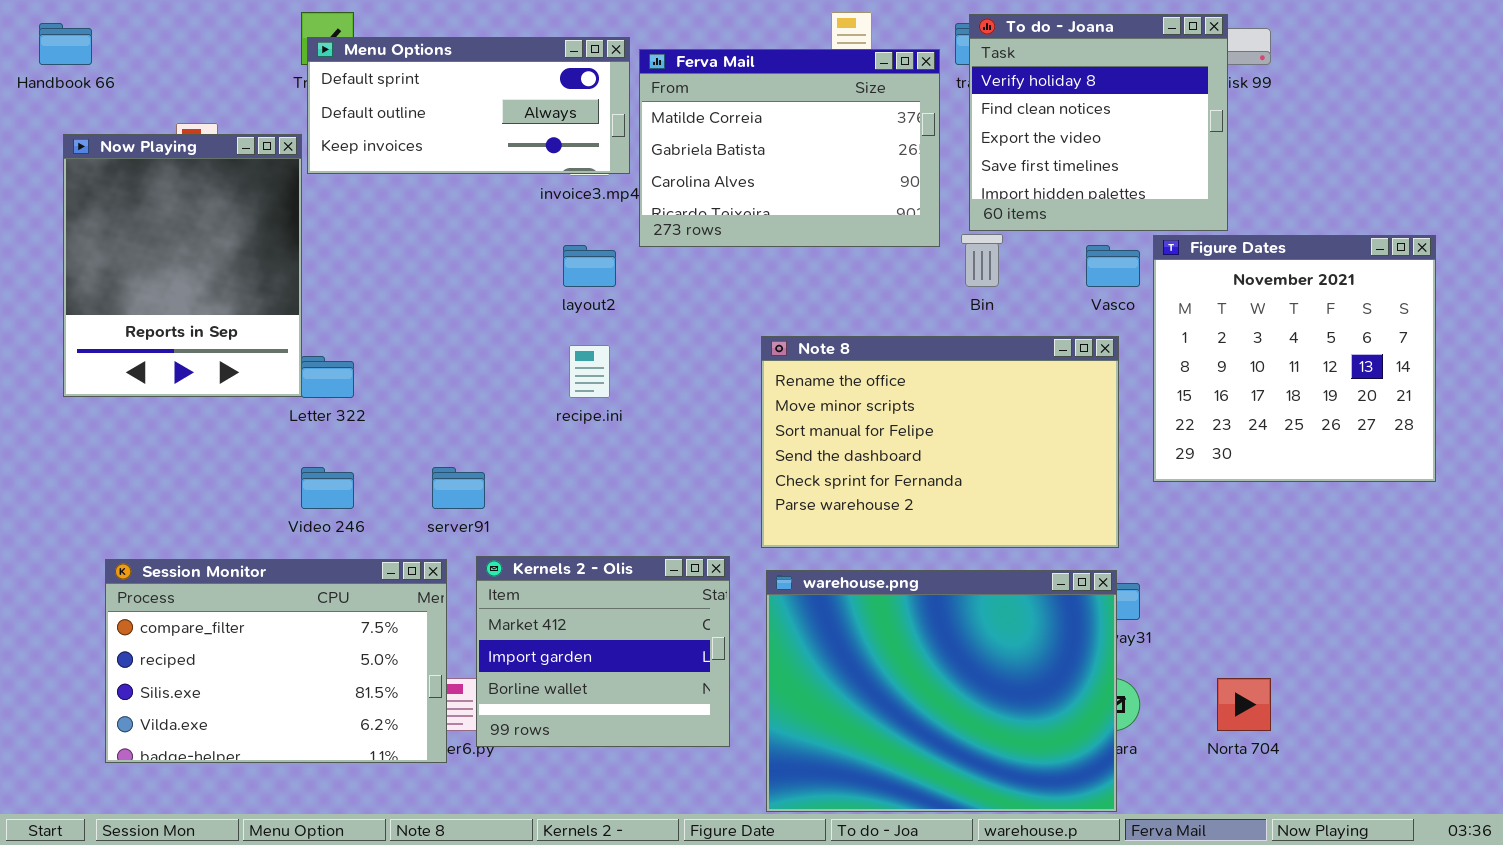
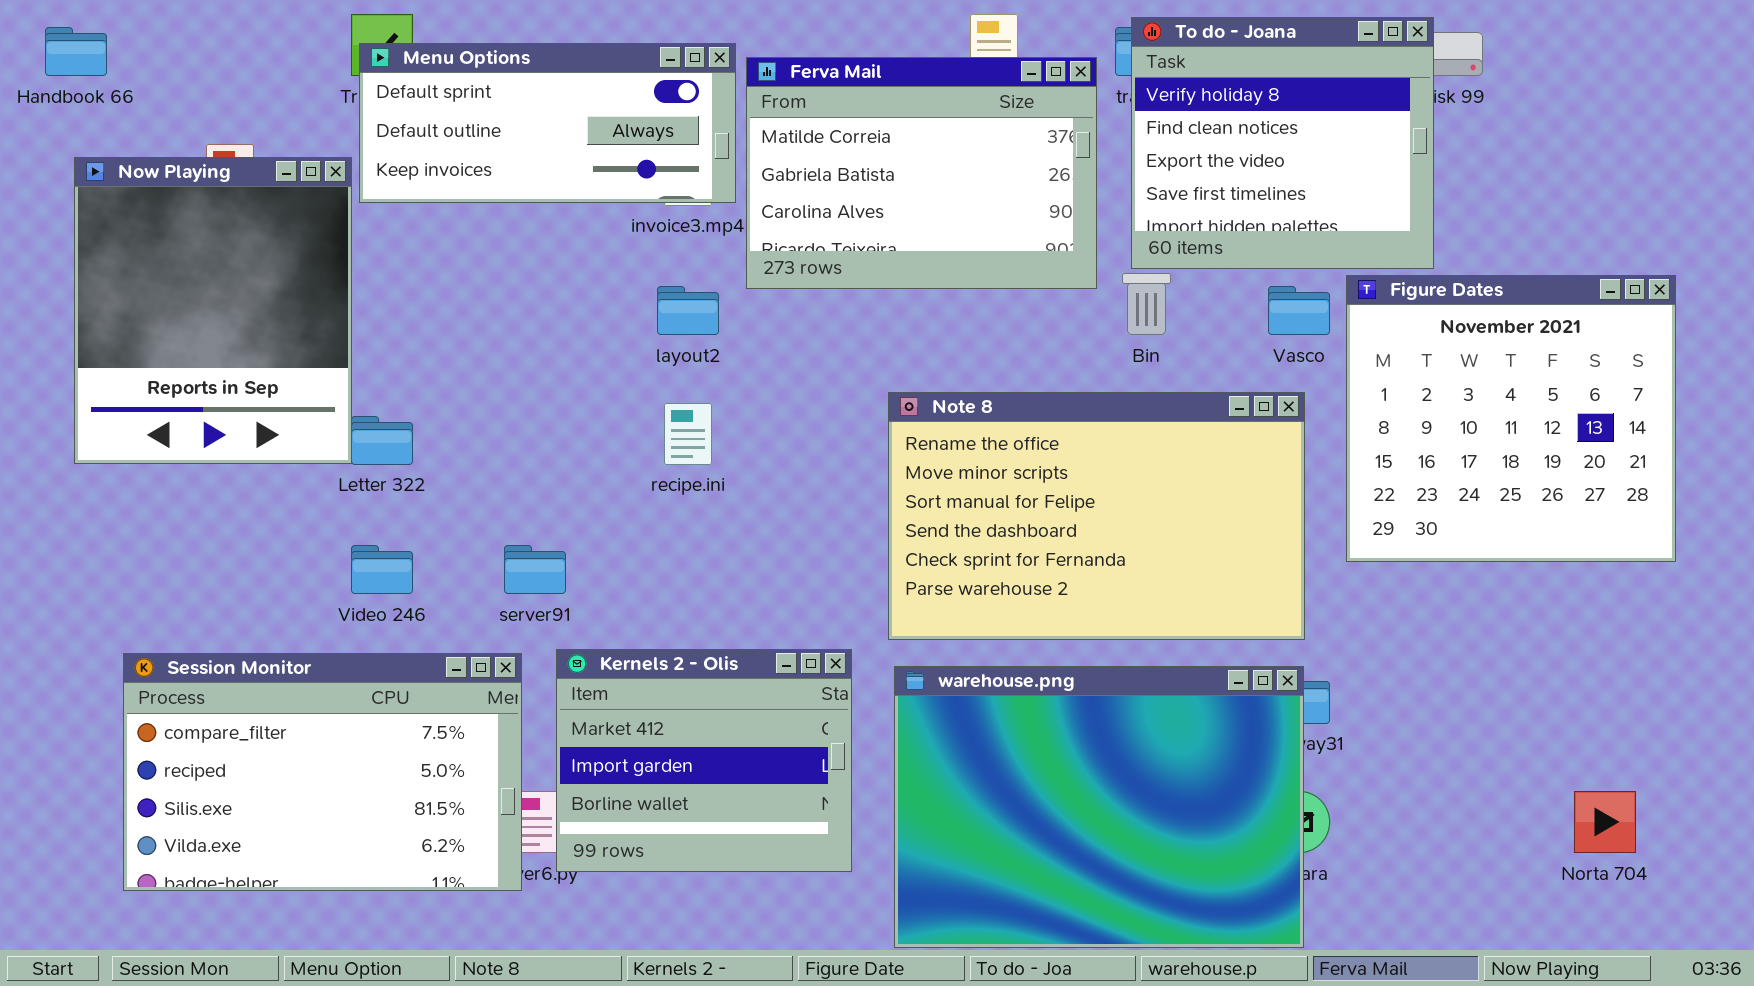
Norta 704: [1217,678,1271,731] -> [1574,791,1636,853], moved

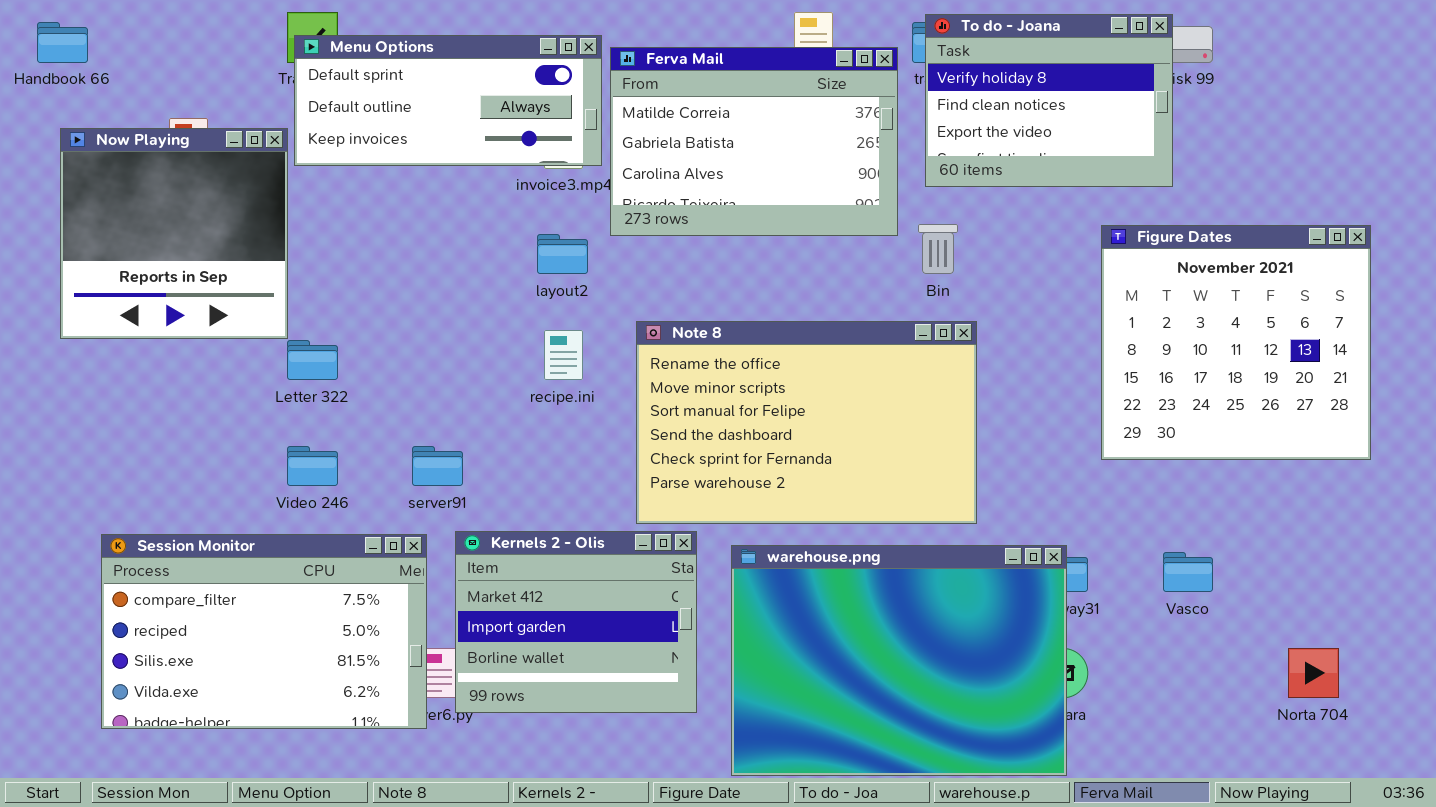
To do - Joana: [1131,17,1434,269] -> [925,14,1173,187], resized
Now Playing: [74,157,352,464] -> [60,128,288,339], resized
Vasco: [1268,286,1330,335] -> [1163,552,1213,592], moved
Note 8: [888,392,1305,640] -> [636,321,977,524], moved

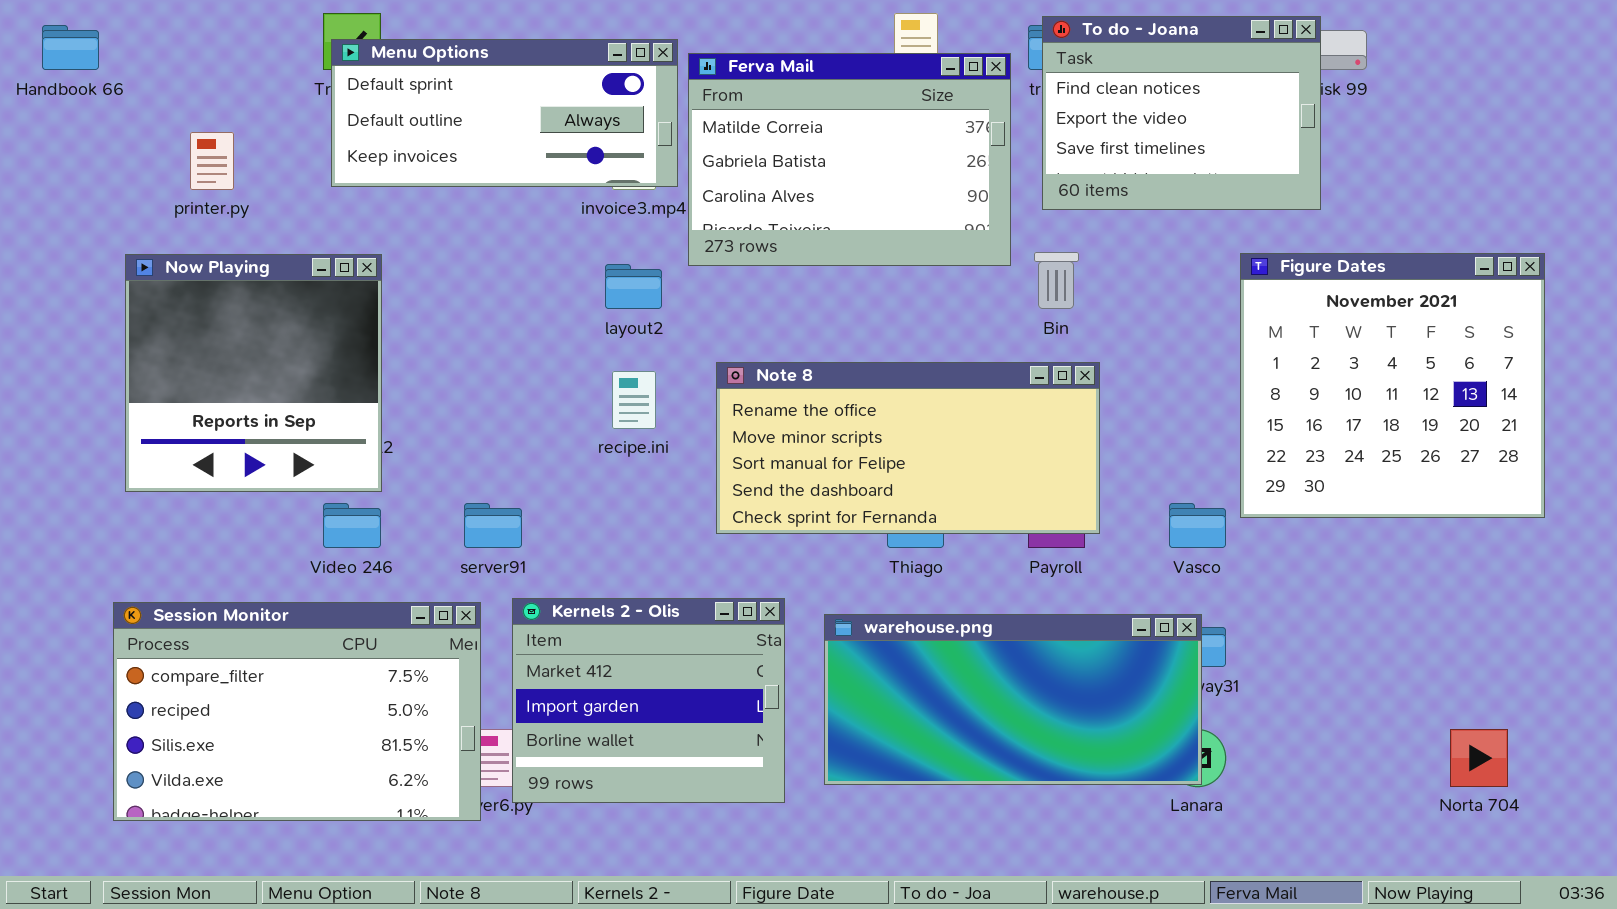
To do - Joana: [925,14,1173,187] -> [1042,16,1321,210], scrolled down 1 row
Now Playing: [60,128,288,339] -> [125,254,382,492], moved
Note 8: [636,321,977,524] -> [716,362,1100,534], resized
warehouse.png: [731,545,1067,776] -> [824,614,1202,785], resized
Vasco: [1163,552,1213,592] -> [1169,503,1226,548], moved

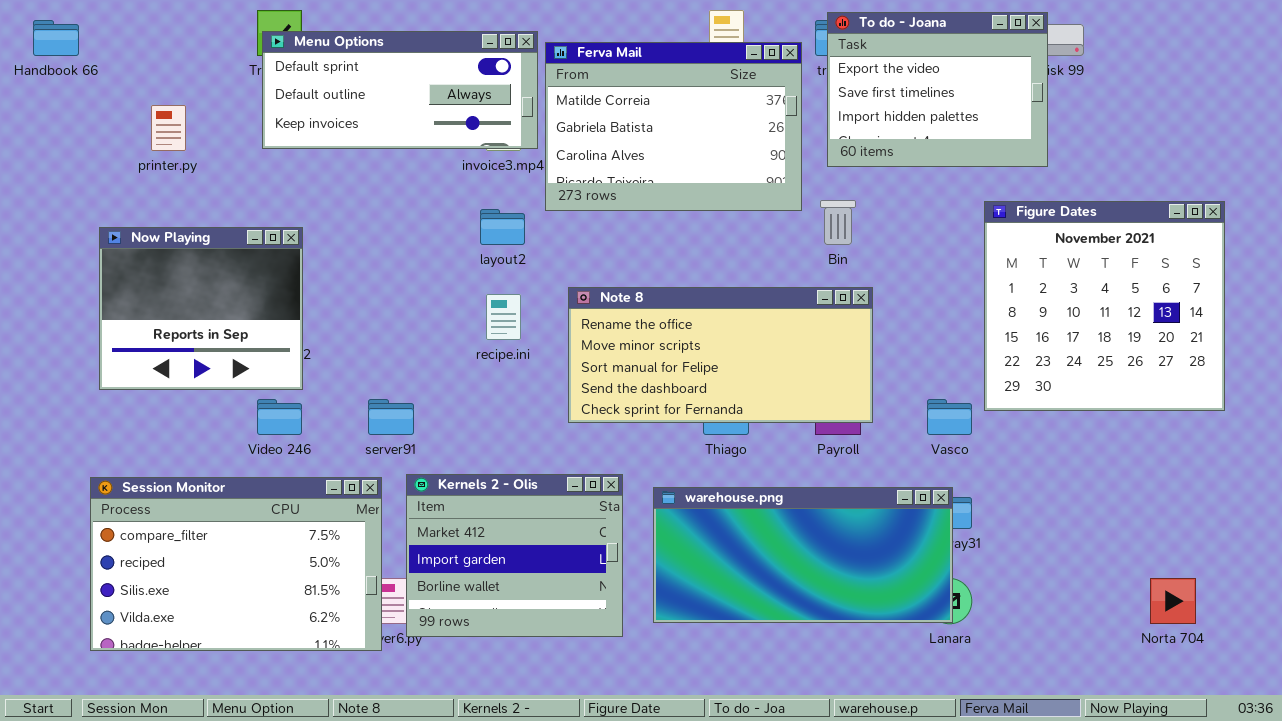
To do - Joana: [1042,16,1321,210] -> [827,12,1048,167], scrolled down 1 row
Now Playing: [125,254,382,492] -> [99,227,303,390], resized

